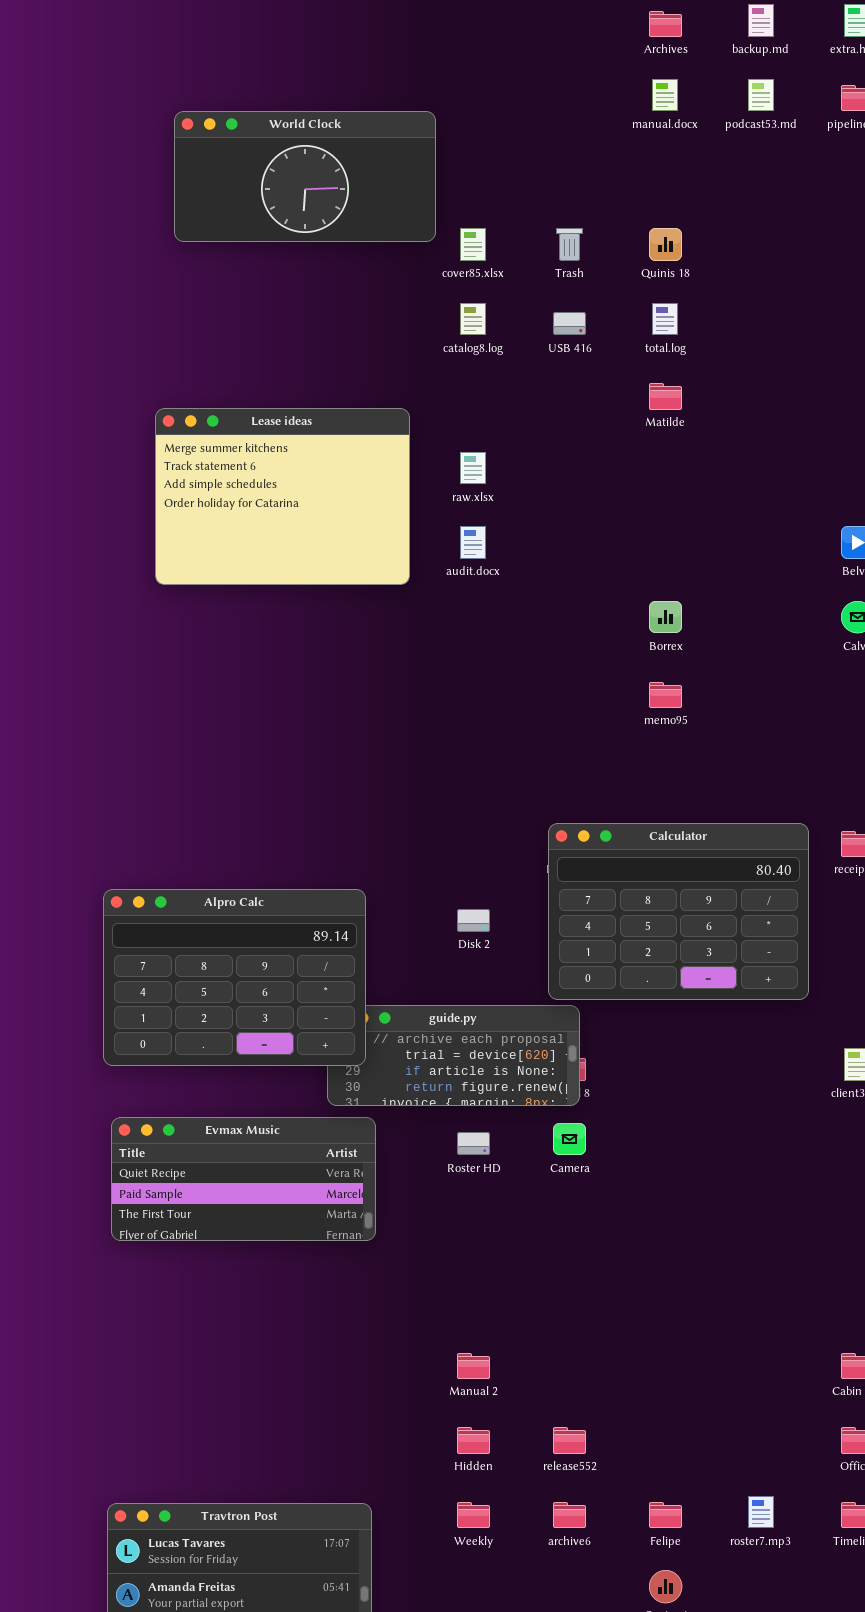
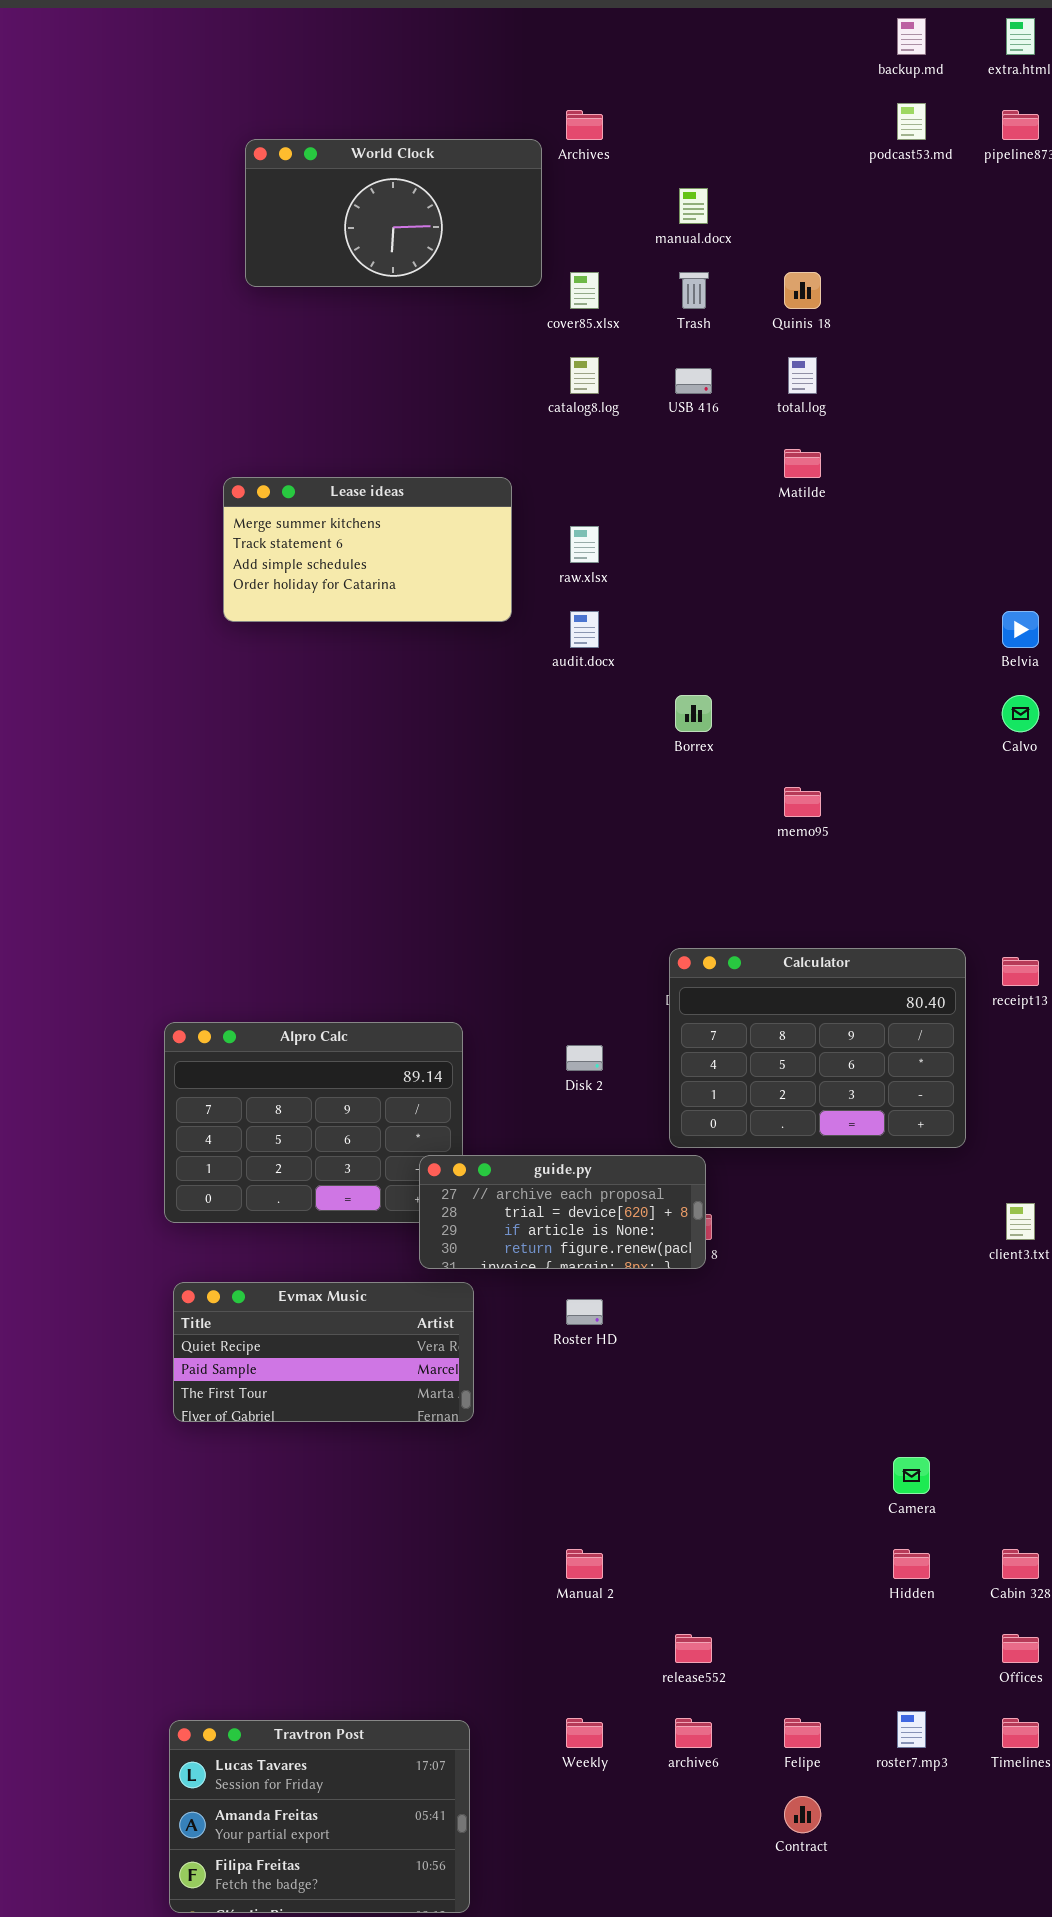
Archives: [649,11,682,37] -> [566,110,603,140], moved
manual.docx: [652,79,678,111] -> [679,188,708,224], moved
Lease ideas: [155,408,410,585] -> [223,477,512,622], resized
Borrex: [649,601,682,633] -> [675,695,712,732], moved
guide.py: [327,1005,580,1106] -> [419,1155,706,1269], raised
Camera: [553,1123,586,1155] -> [893,1457,930,1494], moved
Hidden: [457,1427,490,1454] -> [893,1549,930,1579], moved

